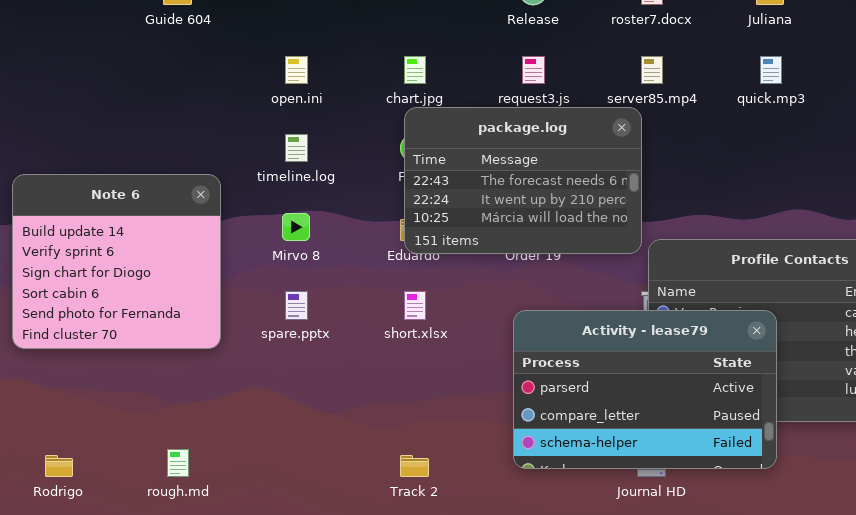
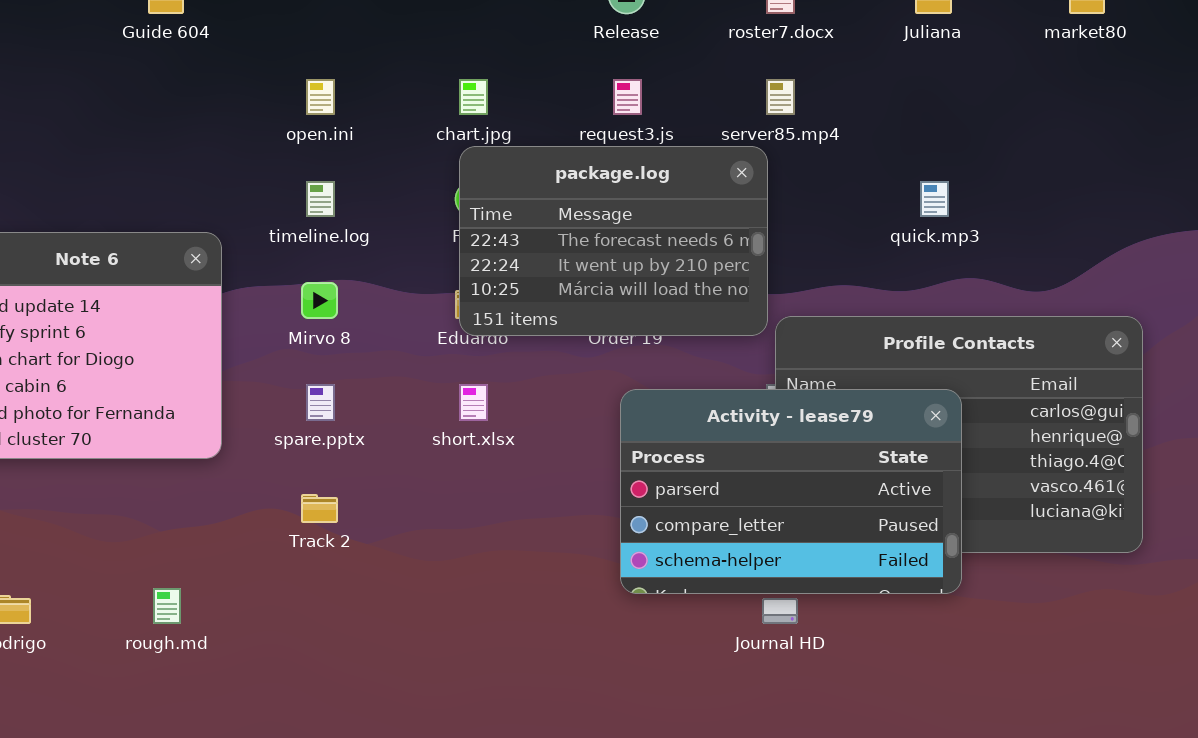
quick.mp3: [760,56,782,84] -> [920,181,949,217], moved
Activity - lease79: [513,310,777,469] -> [620,389,962,594], moved
Track 2: [400,455,429,477] -> [301,494,338,523], moved

